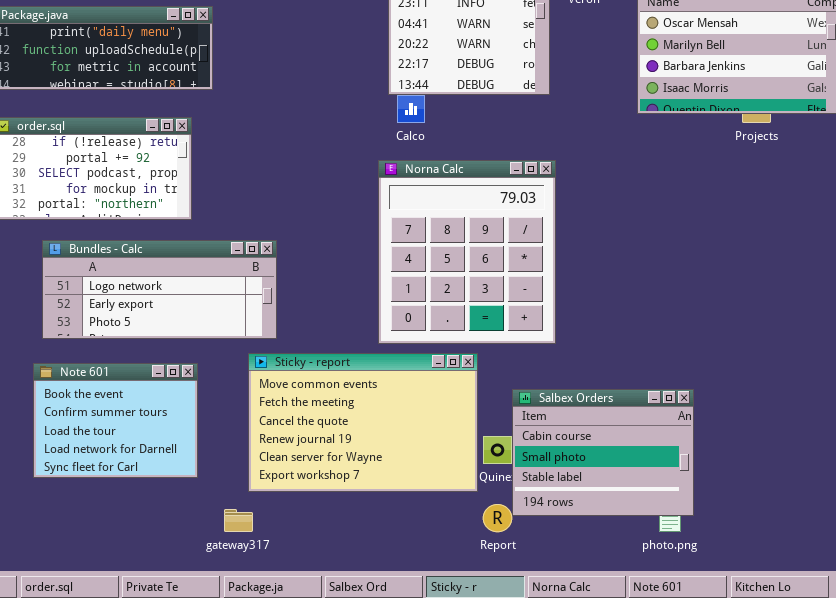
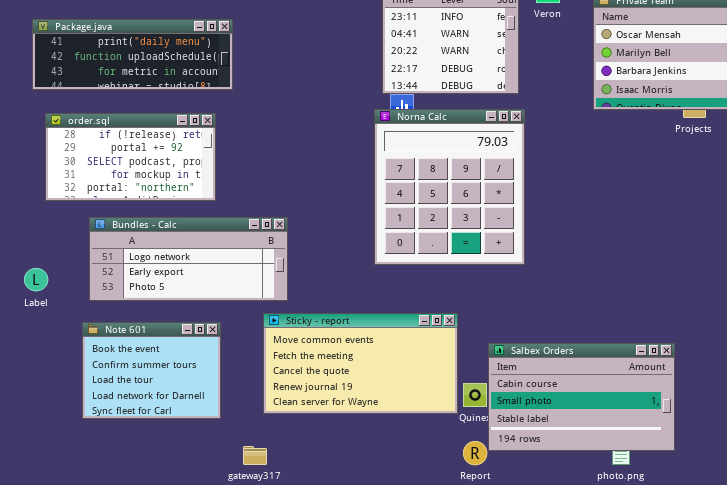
Norna Calc: [378,160,556,344] -> [374,109,525,265], moved
Sticky - report: [248,353,478,492] -> [263,313,458,414], resized
Salbex Orders: [512,389,694,516] -> [488,343,675,451], resized

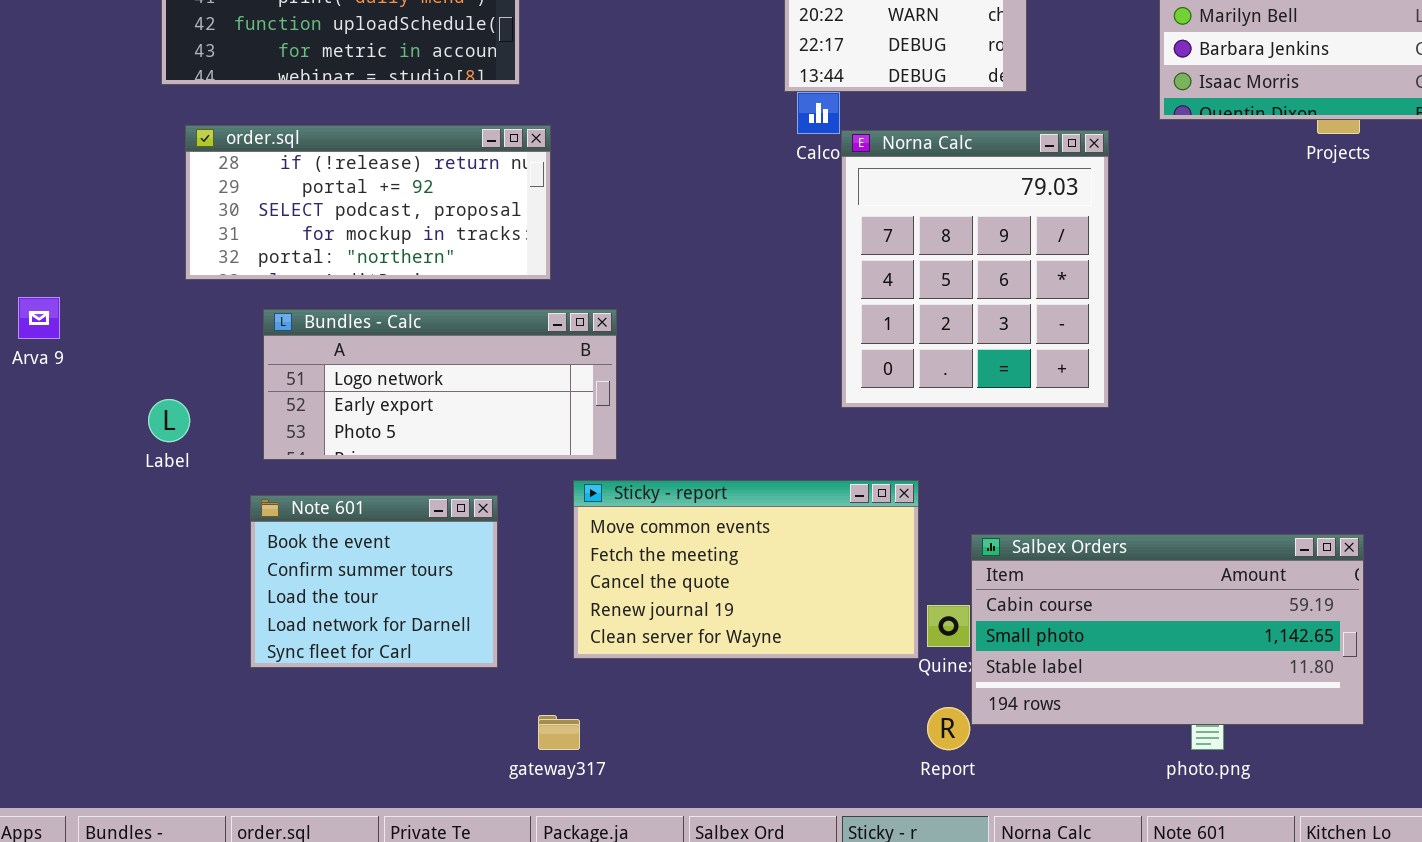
Norna Calc: [374,109,525,265] -> [841,130,1109,408], moved
order.sql: [45,113,216,201] -> [185,125,551,280], resized
Salbex Orders: [488,343,675,451] -> [971,534,1364,725], resized

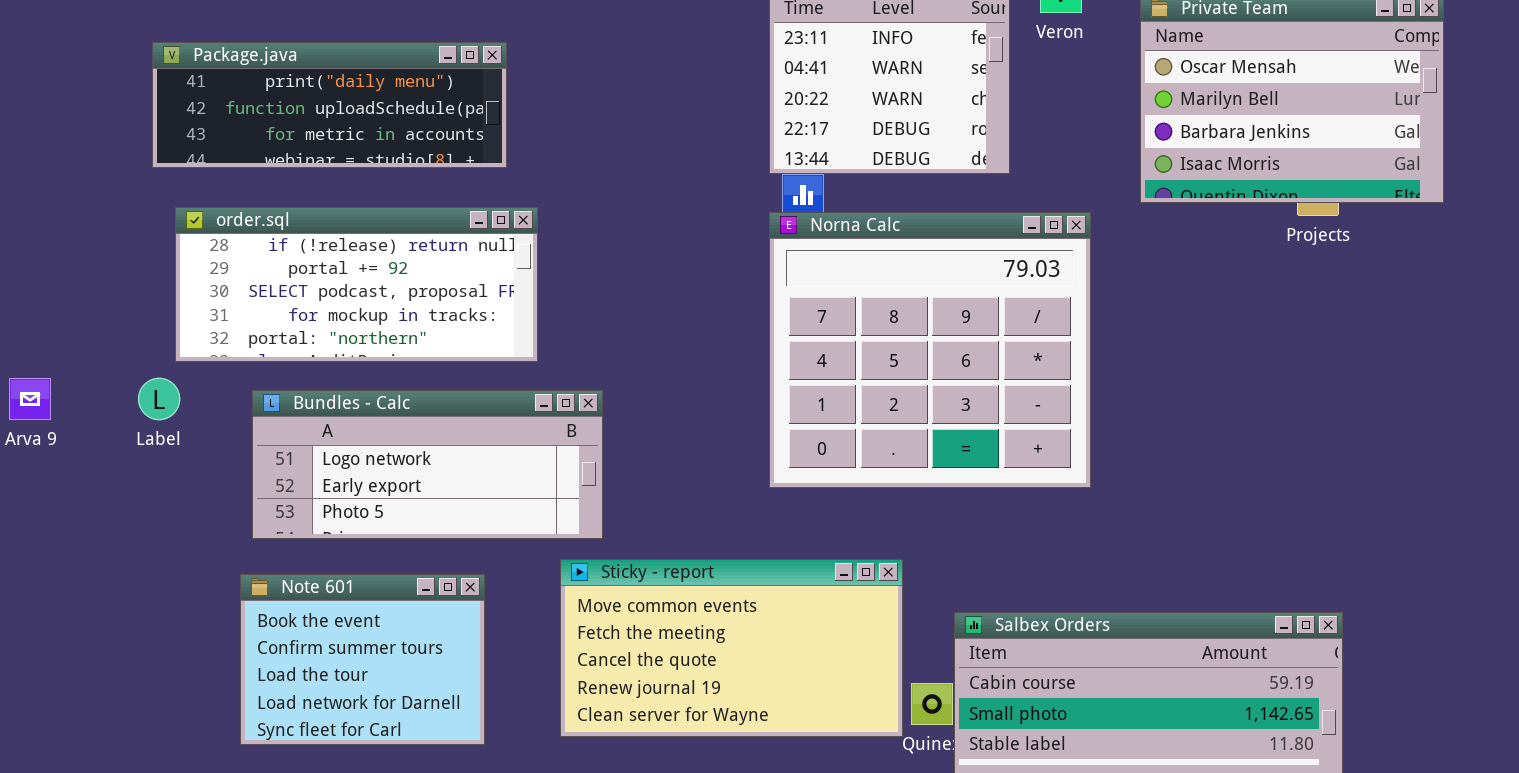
Norna Calc: [841,130,1109,408] -> [769,212,1091,488], resized
Label: [148,399,190,442] -> [138,378,180,420], moved

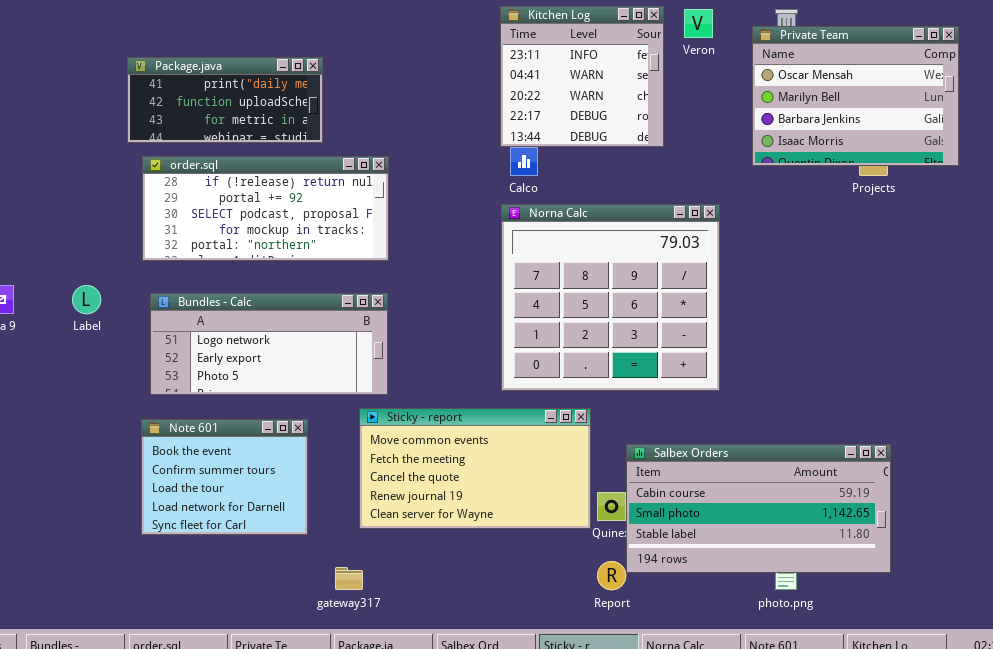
Package.java: [152,42,507,168] -> [127,57,323,143], resized
order.sql: [175,207,538,362] -> [142,156,389,261], moved
Norna Calc: [769,212,1091,488] -> [501,204,720,391], moved

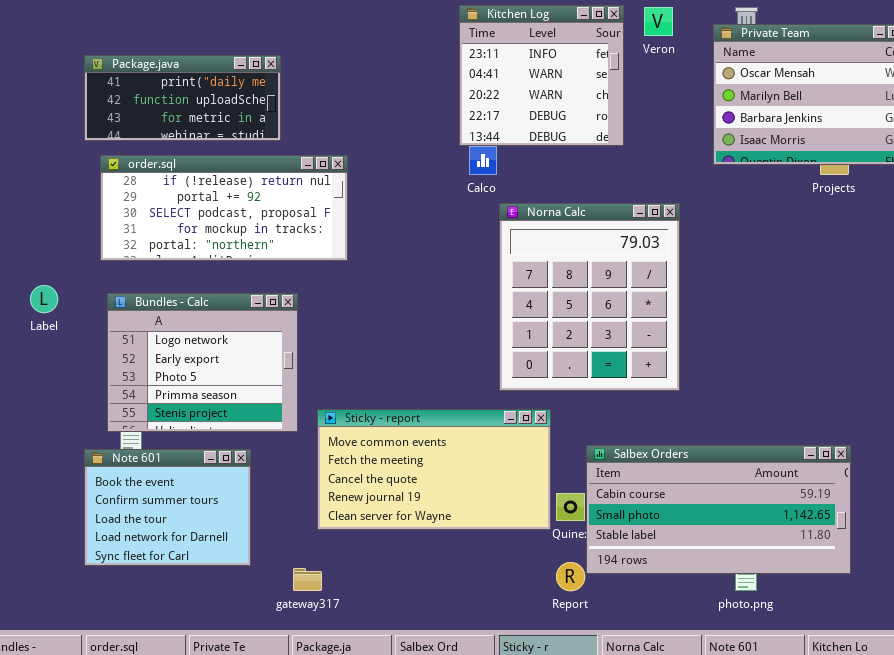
Norna Calc: [501,204,720,391] -> [499,203,680,391], resized
Bundles - Calc: [150,293,388,395] -> [107,293,298,432], resized
Note 601: [141,419,308,535] -> [84,449,251,566], moved

